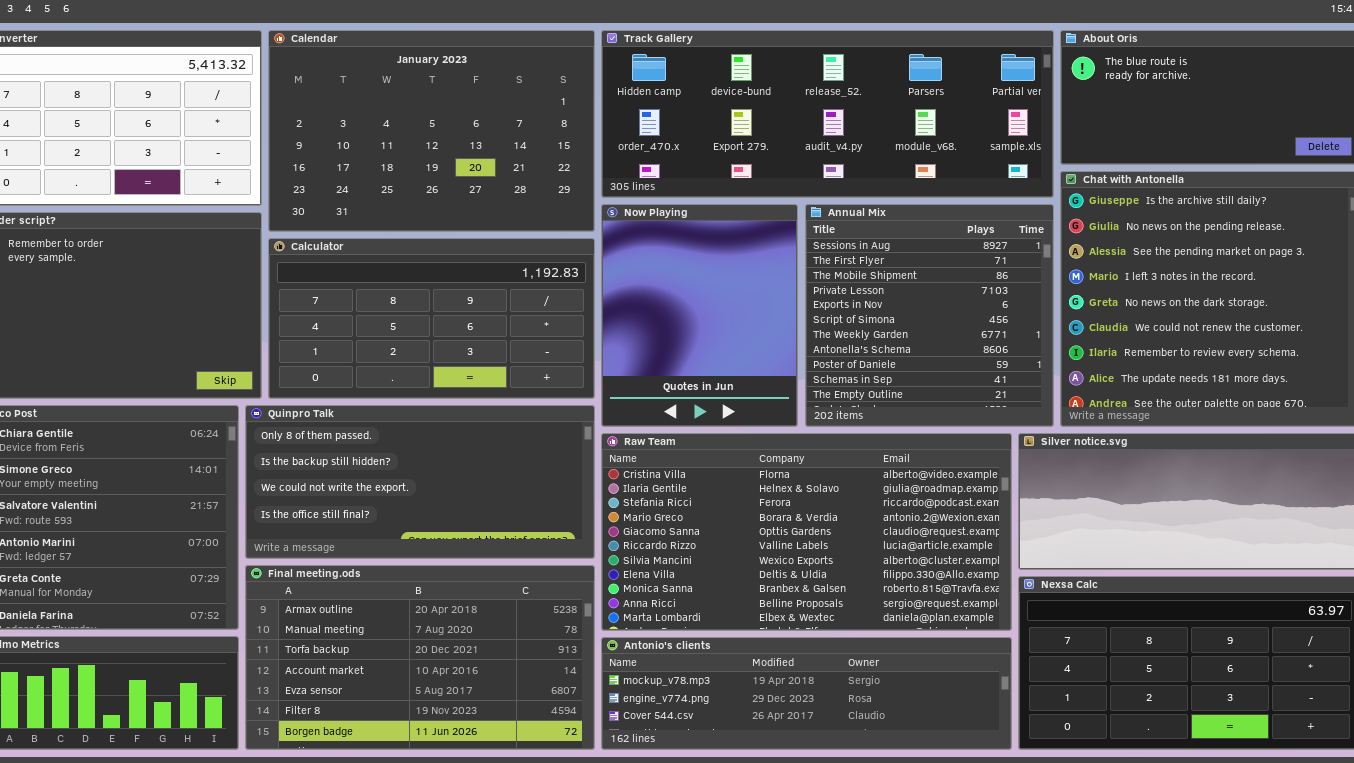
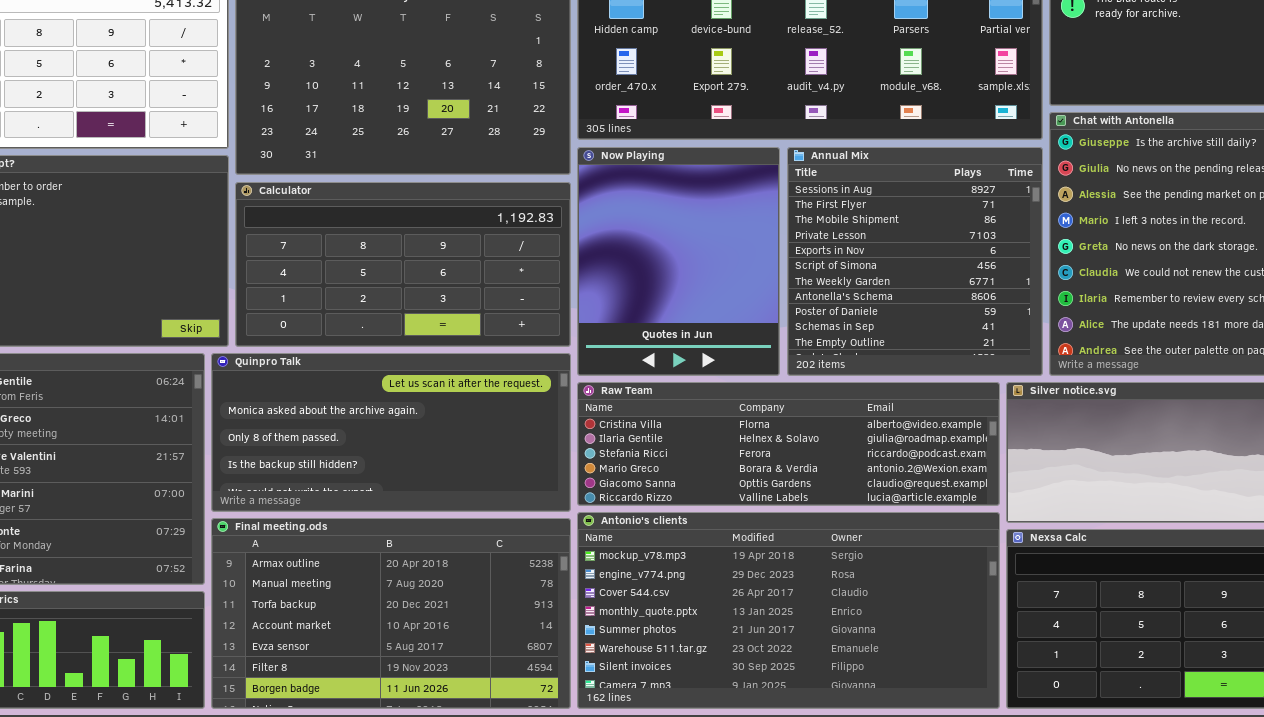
Quinpro Talk: [245,405,595,559] -> [211,353,571,512], scrolled up 2 rows
Raw Team: [601,433,1012,631] -> [577,382,1000,506], resized
Antonio's clients: [601,637,1012,750] -> [577,512,1000,709], resized

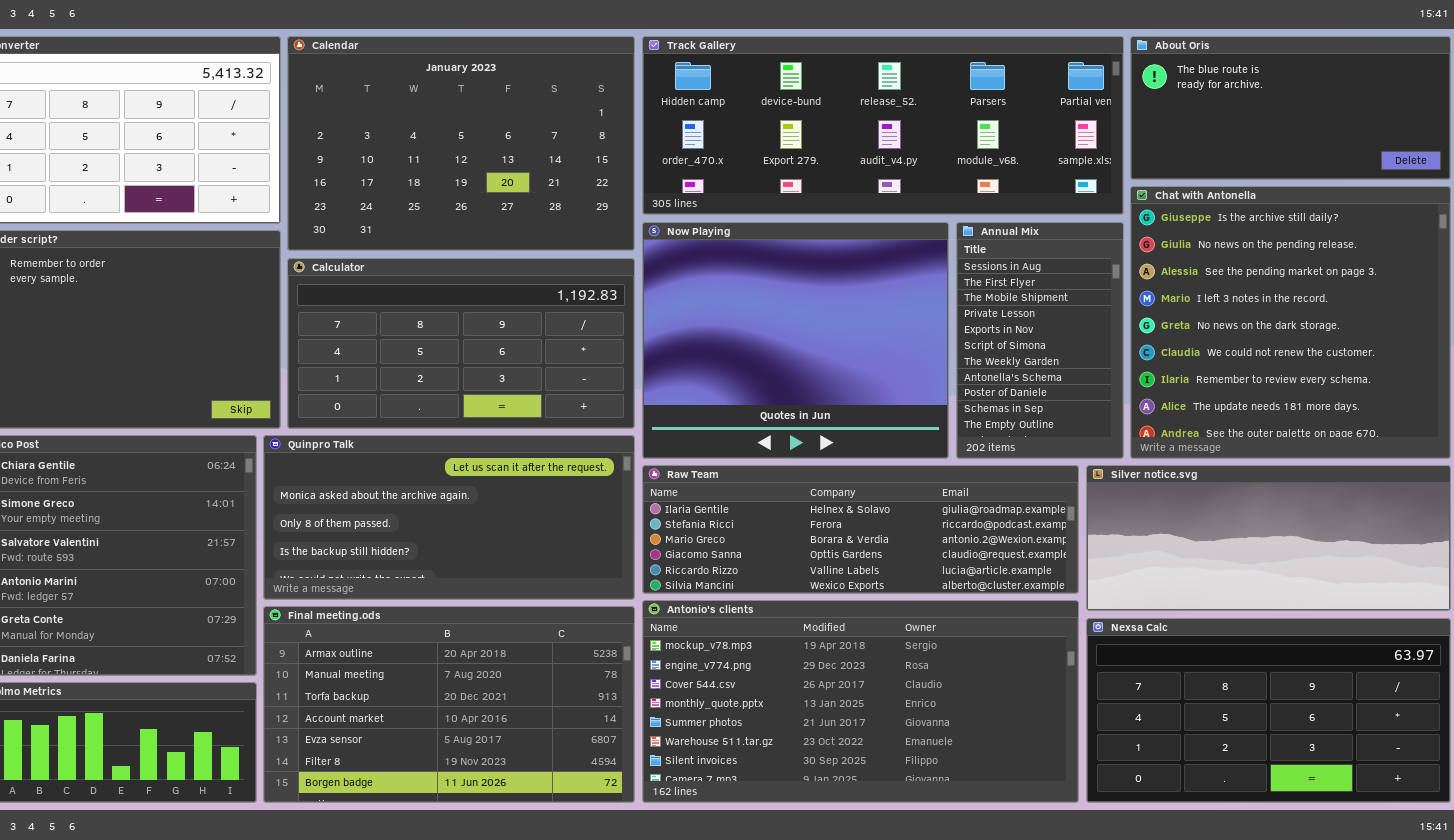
Now Playing: [577,147,780,376] -> [642,222,949,459], resized
Annual Mix: [787,147,1043,376] -> [956,222,1124,459], resized
Raw Team: [577,382,1000,506] -> [642,465,1079,594], scrolled down 1 row

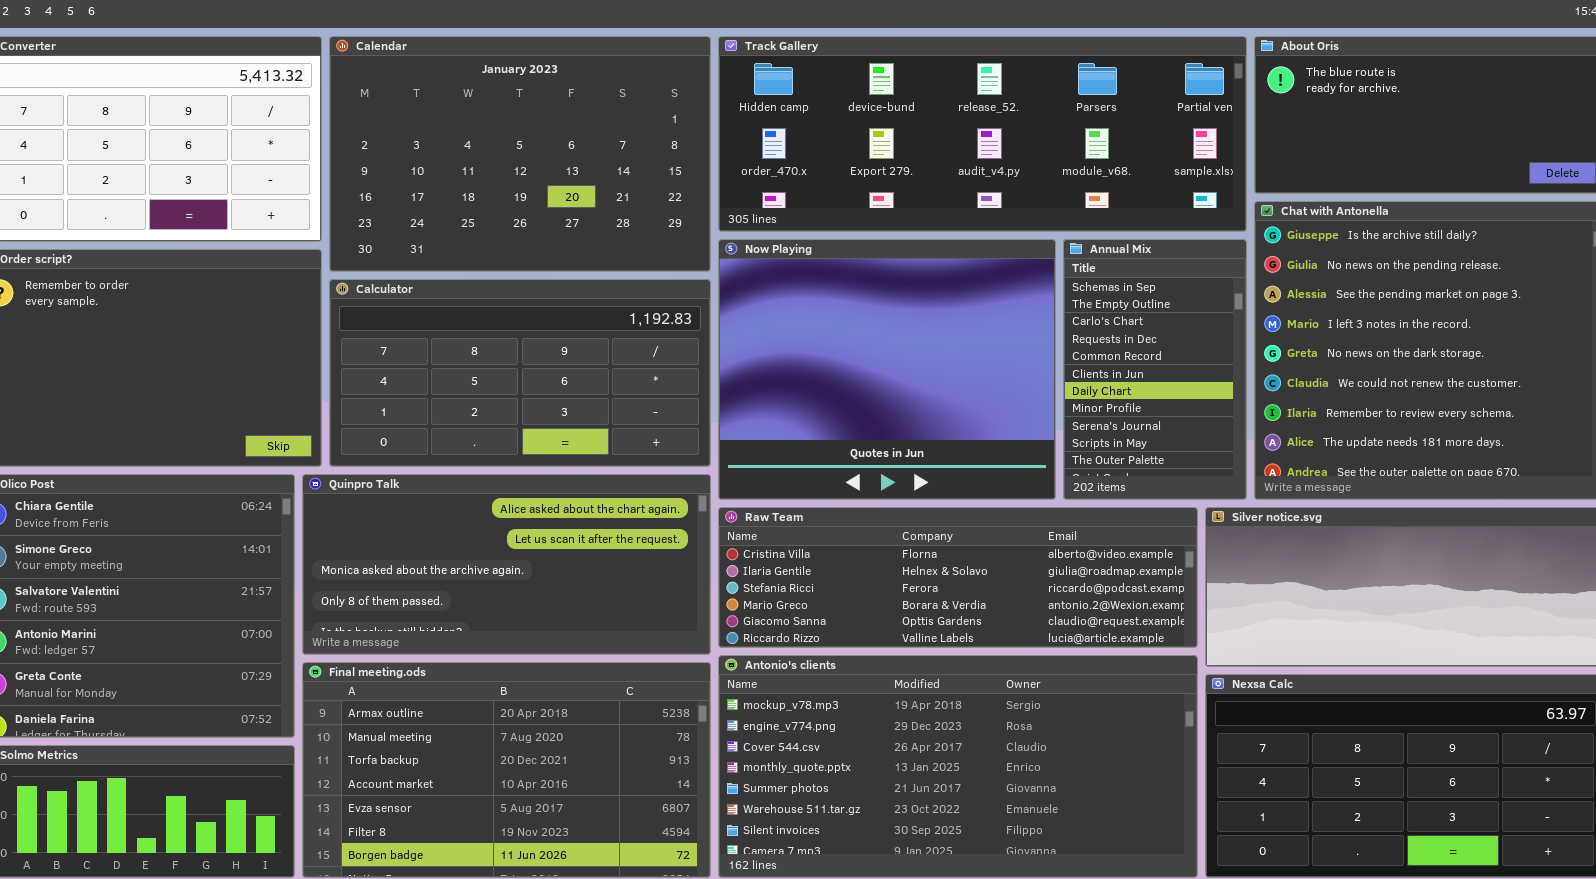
Annual Mix: [956,222,1124,459] -> [1063,239,1247,500], scrolled down 9 rows
Quinpro Talk: [263,435,635,600] -> [302,474,711,655], scrolled up 1 row
Raw Team: [642,465,1079,594] -> [718,507,1198,648], scrolled up 1 row

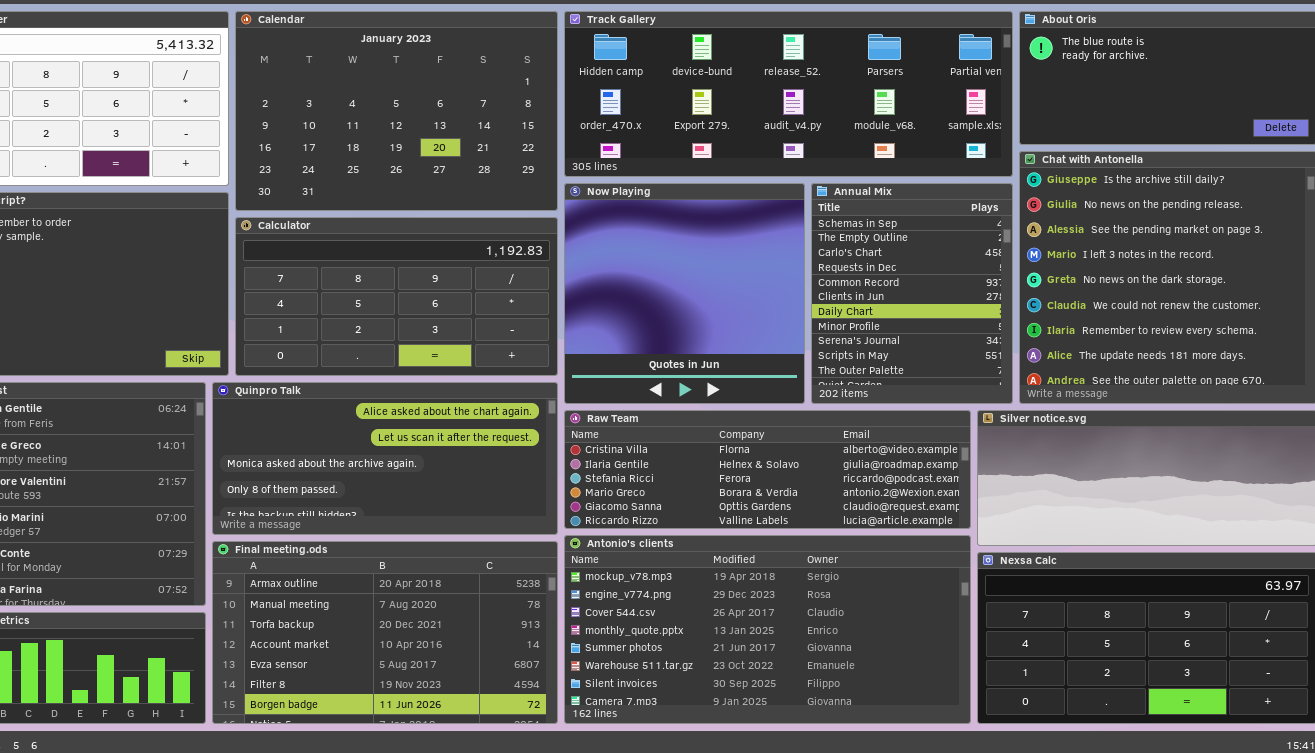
Now Playing: [718,239,1056,500] -> [564,183,805,404], resized
Annual Mix: [1063,239,1247,500] -> [811,183,1013,404], resized

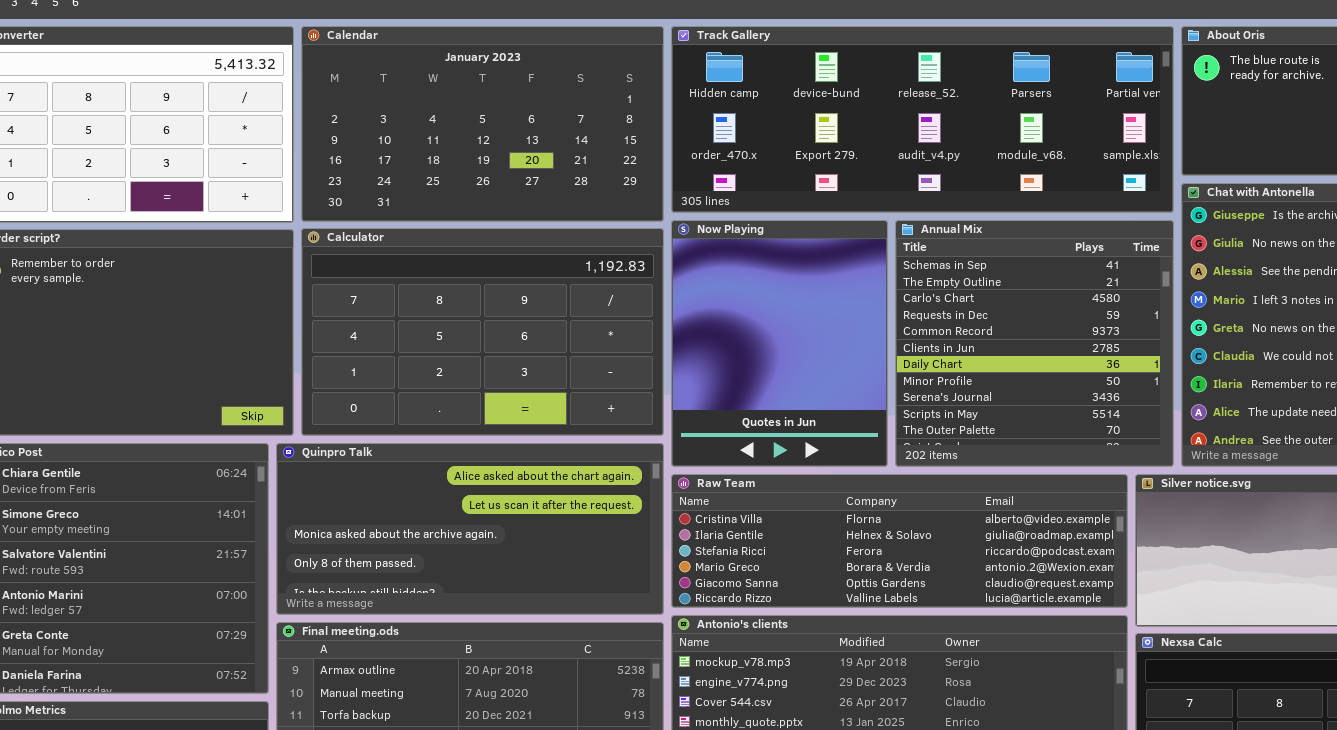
Calendar: [235,11,558,211] -> [301,26,664,222], resized
Now Playing: [564,183,805,404] -> [671,220,888,467], resized
Annual Mix: [811,183,1013,404] -> [895,220,1174,467], resized
Calculator: [235,217,558,376] -> [301,228,664,436], resized

